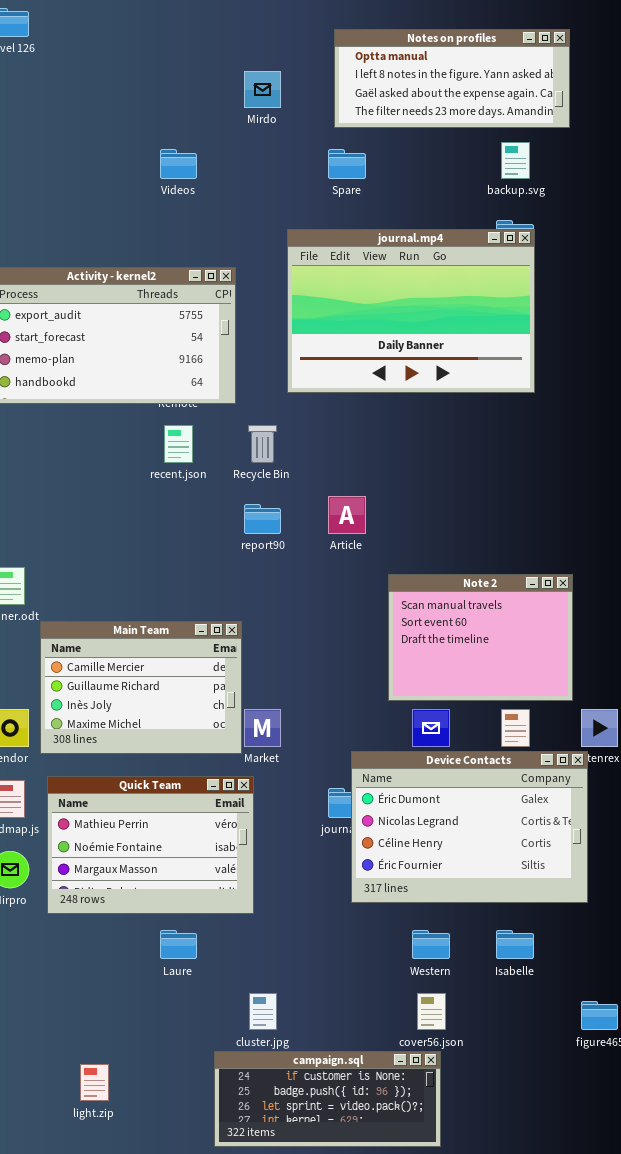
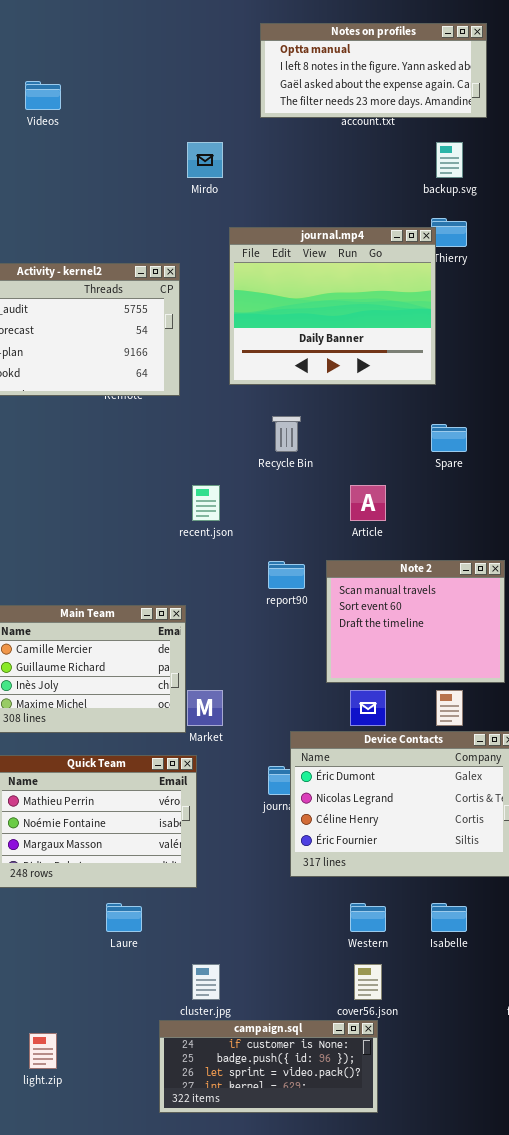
Notes on profiles: [334,29,570,128] -> [260,23,487,118], moved
Mirdo: [244,71,281,108] -> [187,142,223,178], moved
Videos: [160,149,197,179] -> [25,81,61,110], moved
Spare: [328,149,366,179] -> [431,424,467,452], moved
journal.mp4: [287,229,535,393] -> [229,227,436,385], resized
recent.json: [164,425,193,463] -> [192,485,220,521], moved
Recycle Bin: [248,425,277,463] -> [272,416,301,452], moved
Article: [328,496,366,534] -> [350,485,386,521], moved
report90: [244,504,281,534] -> [268,561,305,589], moved

